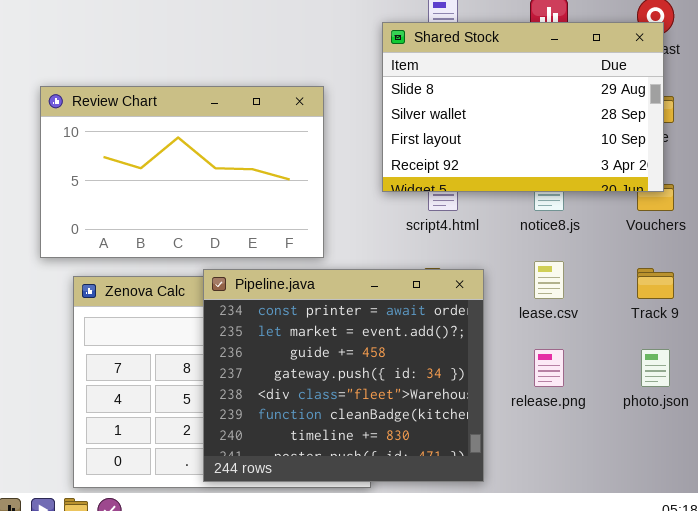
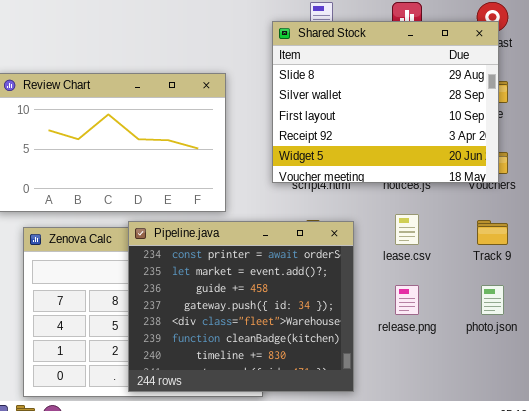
Shared Stock: [382,22,664,192] -> [272,21,499,183], resized

